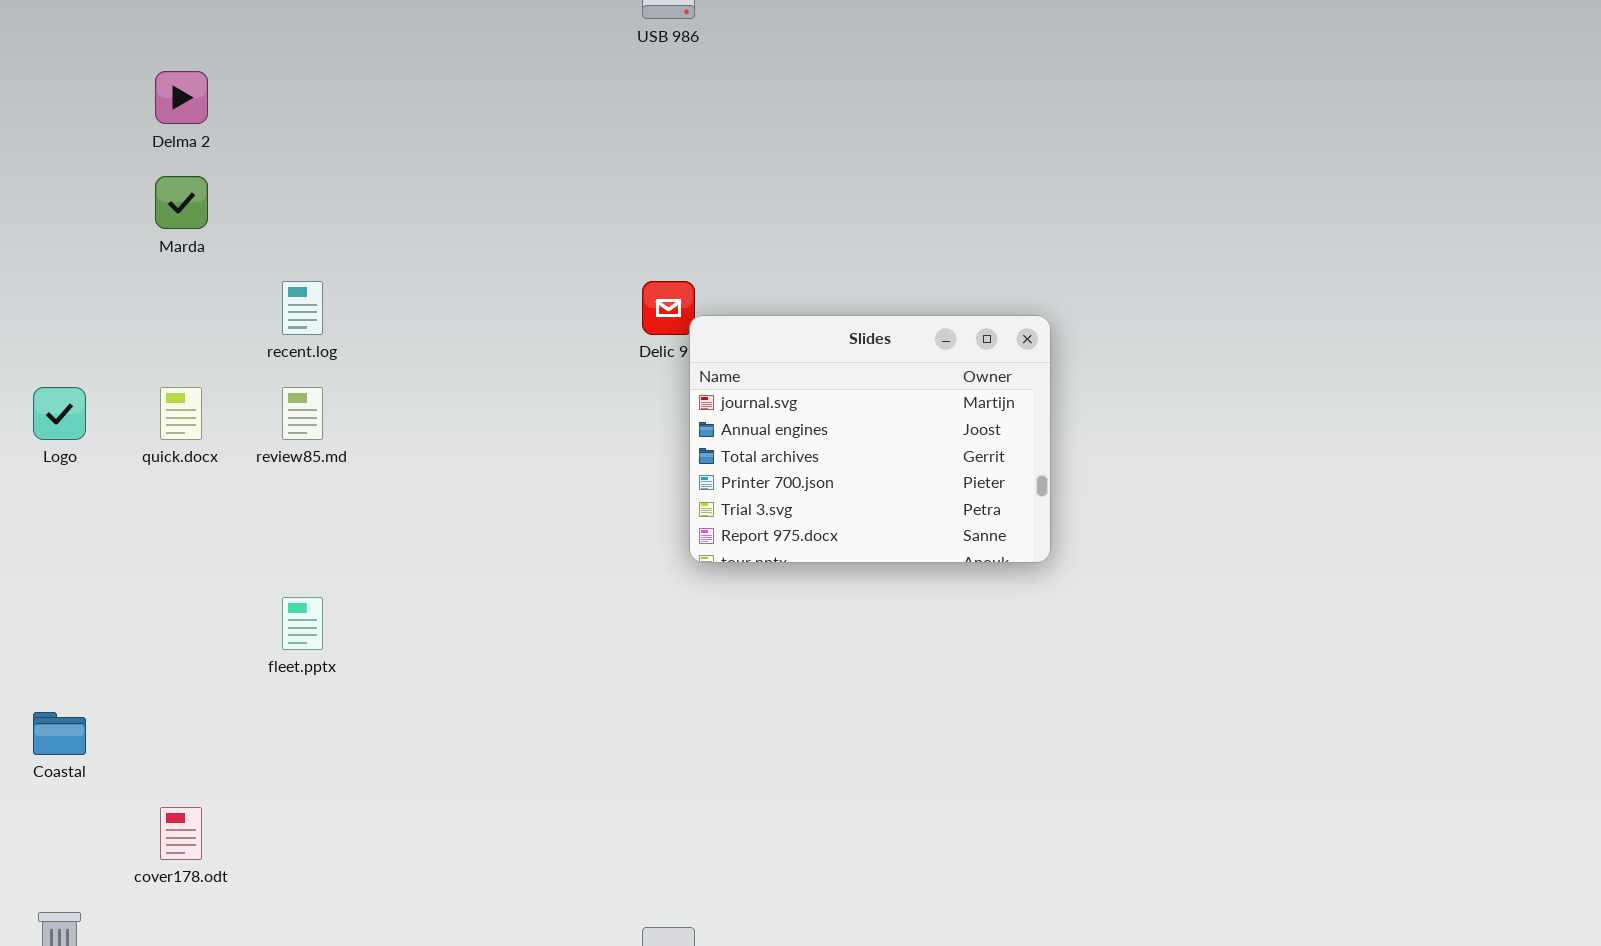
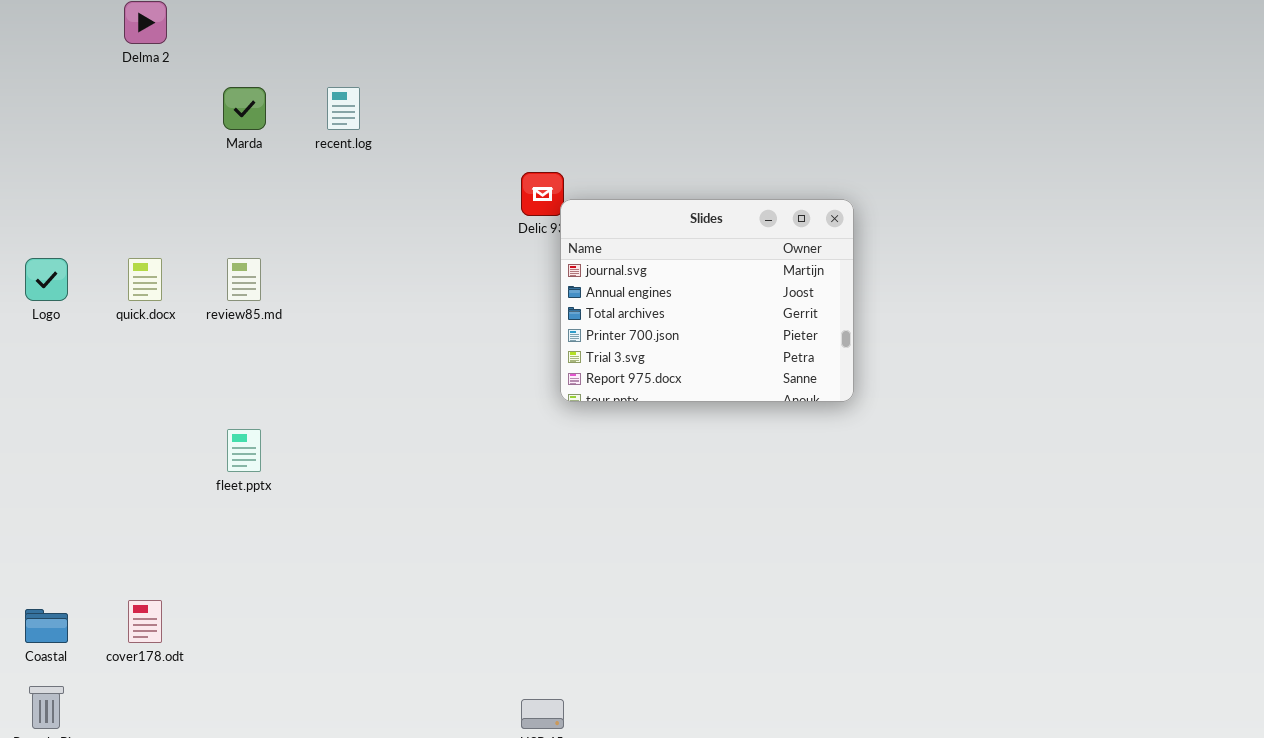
Marda: [155,176,208,229] -> [223,87,266,130], moved
recent.log: [282,281,323,335] -> [327,87,360,130], moved
Coastal: [33,712,86,755] -> [25,609,68,643], moved

